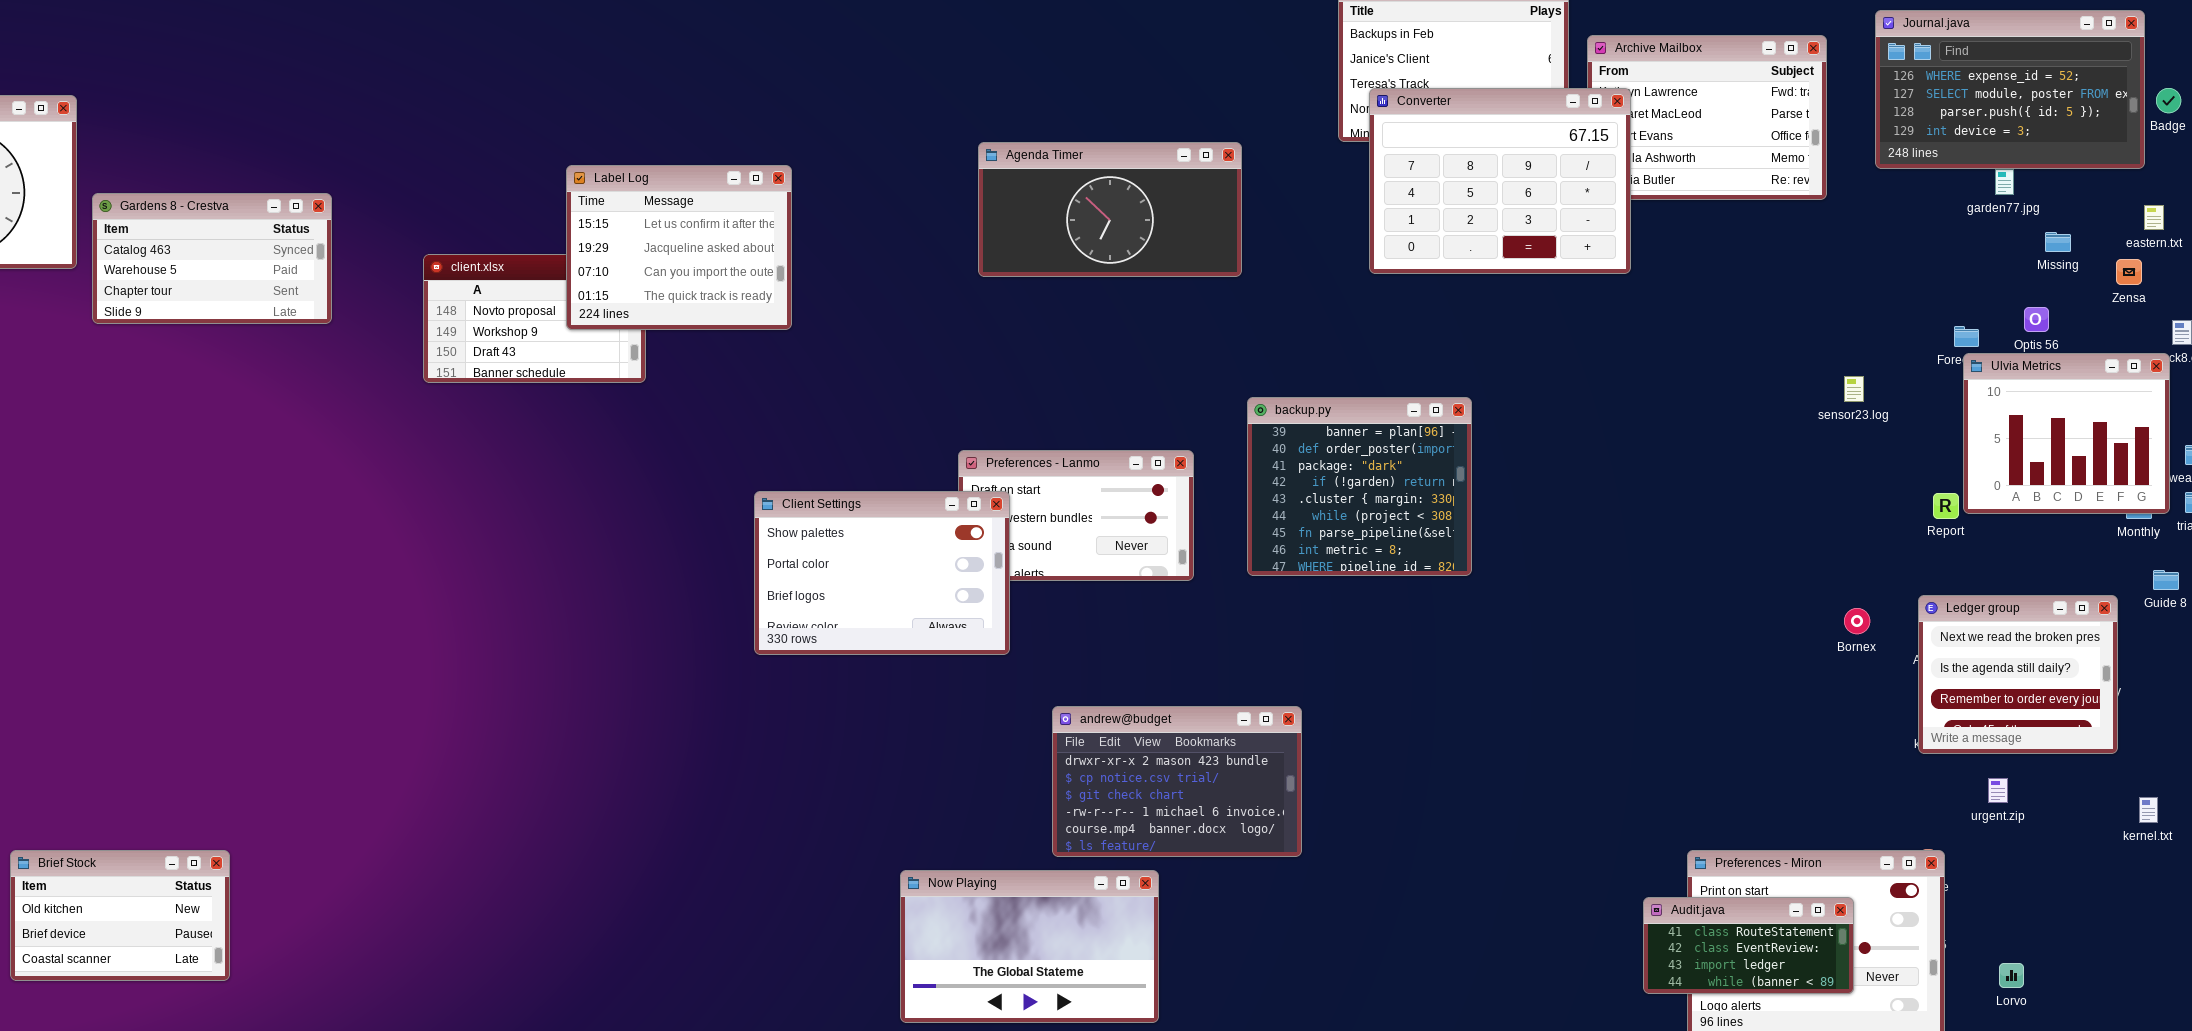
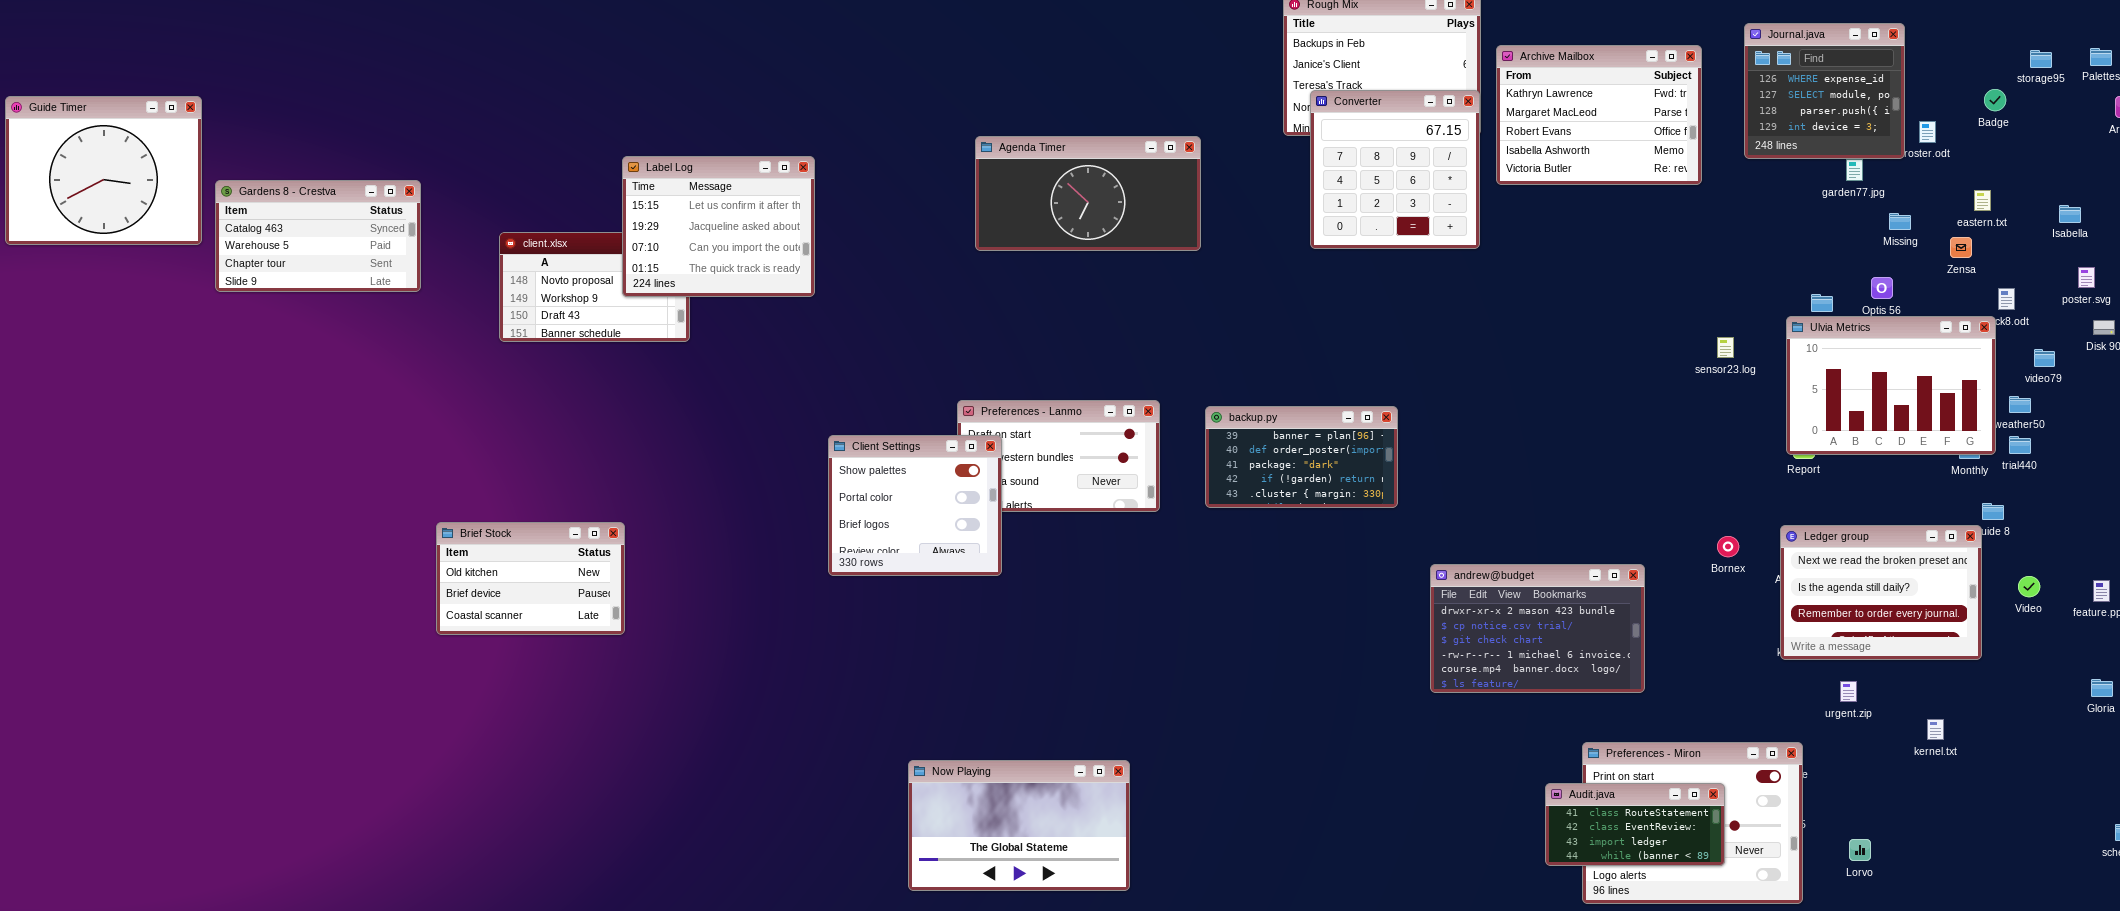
Journal.java: [1875,10,2145,169] -> [1744,23,1905,159], resized
Converter: [1369,88,1631,274] -> [1310,90,1480,249], resized
Ulvia Metrics: [1963,353,2170,514] -> [1786,316,1996,455], resized
backup.py: [1247,397,1472,576] -> [1205,406,1398,508], resized
Client Settings: [754,491,1010,655] -> [828,435,1002,576], resized
Ledger group: [1918,595,2118,754] -> [1780,525,1982,660], resized
andrew@budget: [1052,706,1302,857] -> [1430,564,1645,693], moved
kernel.txt: [2139,797,2158,823] -> [1927,719,1944,740], moved
Brief Stock: [10,850,230,981] -> [436,522,625,635], moved

